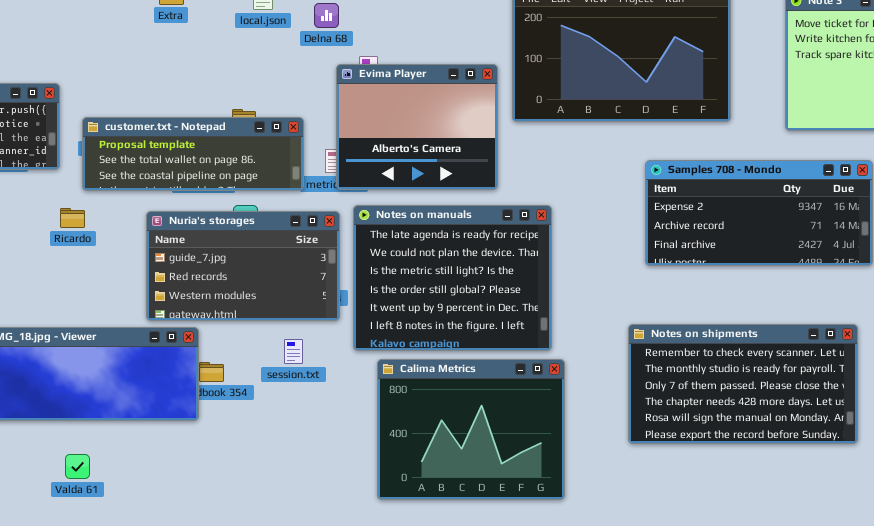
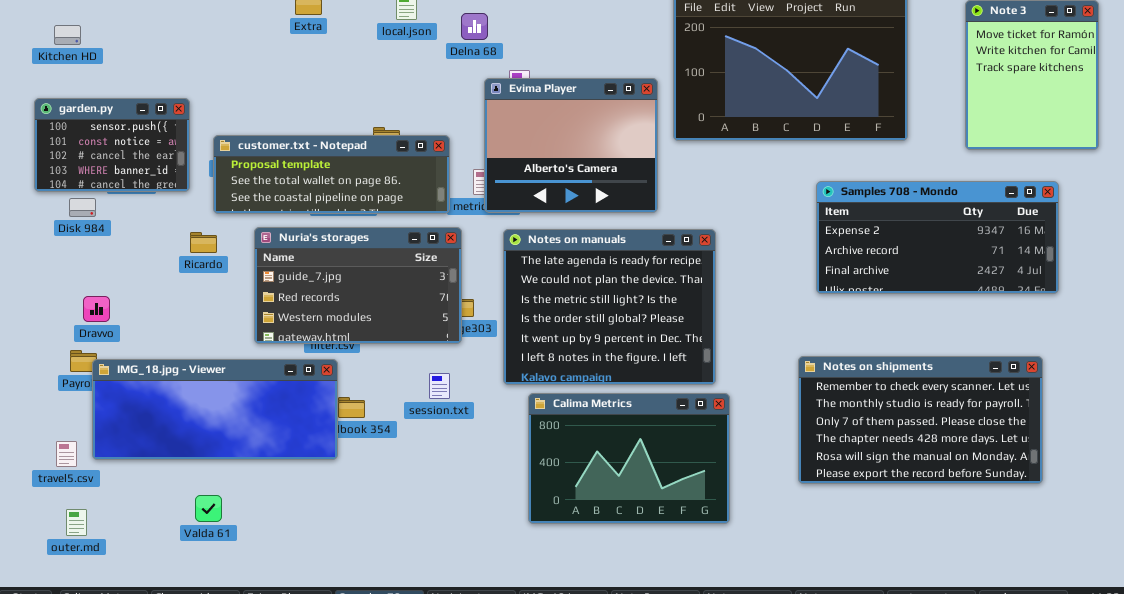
Nuria's storages: [146,211,340,321] -> [254,227,462,344], moved
Calima Metrics: [377,359,565,500] -> [528,393,730,524], resized

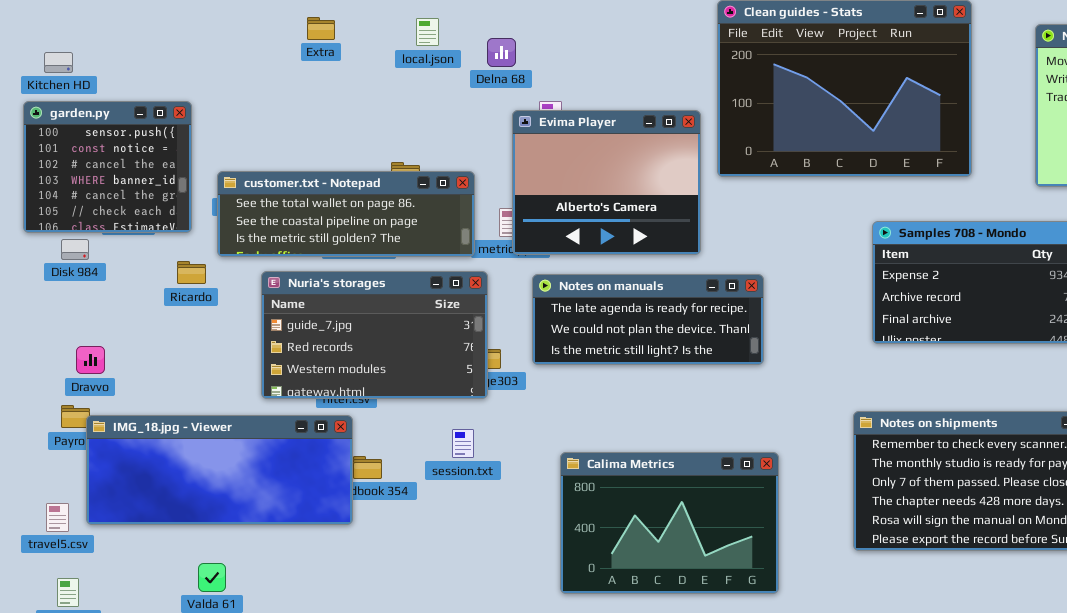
garden.py: [34,98,190,192] -> [23,101,192,233], resized
customer.txt - Notepad: [213,135,450,214] -> [217,171,475,257], scrolled down 1 row
Notes on manuals: [503,229,716,385] -> [532,274,764,365], resized
Ricardo: [190,232,217,253] -> [177,261,206,284], moved

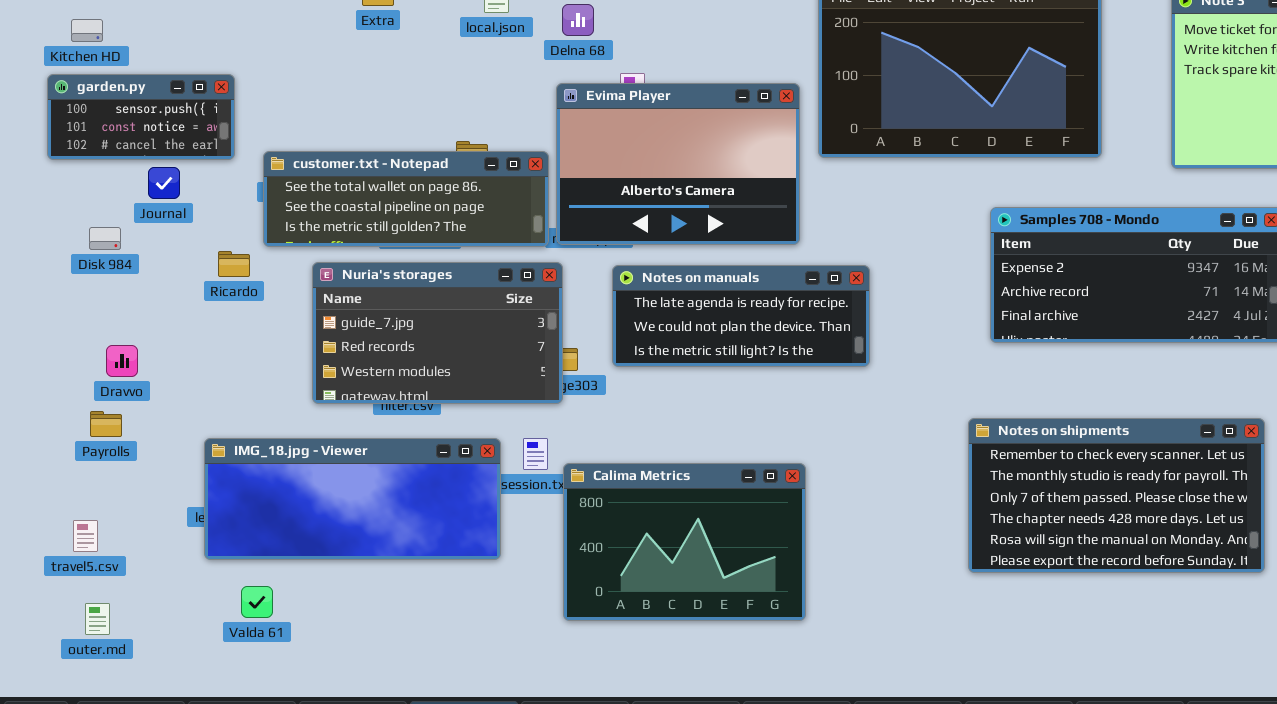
garden.py: [23,101,192,233] -> [47,74,235,160], resized
Evima Player: [512,110,701,255] -> [556,83,800,245], resized
IMG_18.jpg - Viewer: [86,415,353,525] -> [204,438,501,560], moved
Calima Metrics: [560,452,779,594] -> [563,463,806,621], moved

